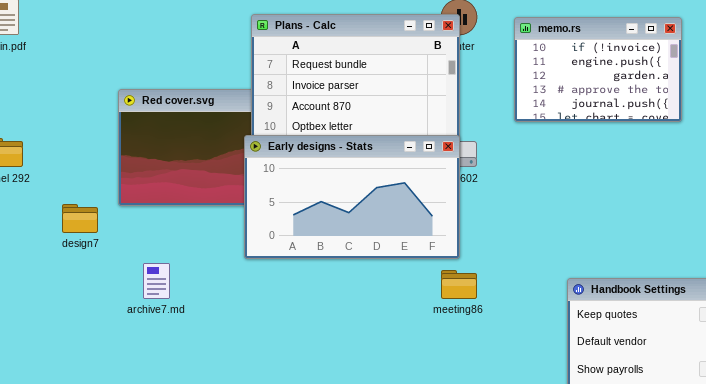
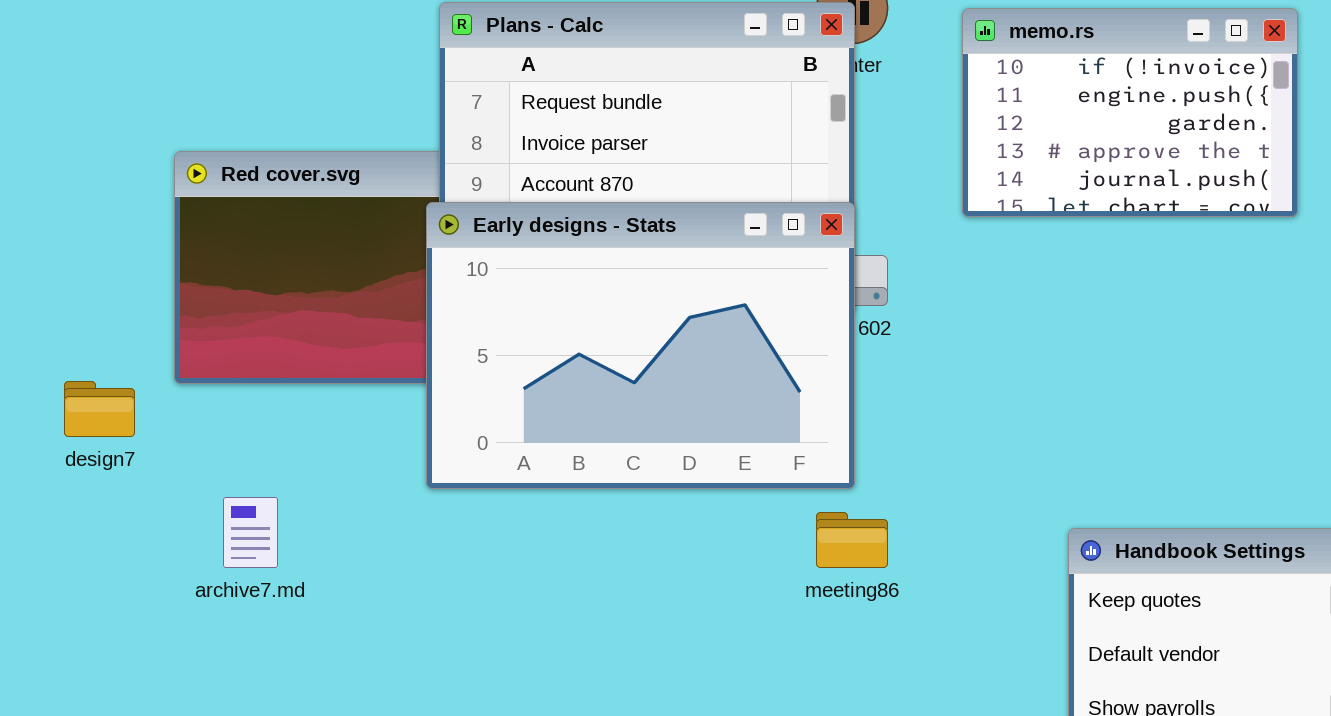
Early designs - Stats: [244,135,460,259] -> [426,202,855,489], resized

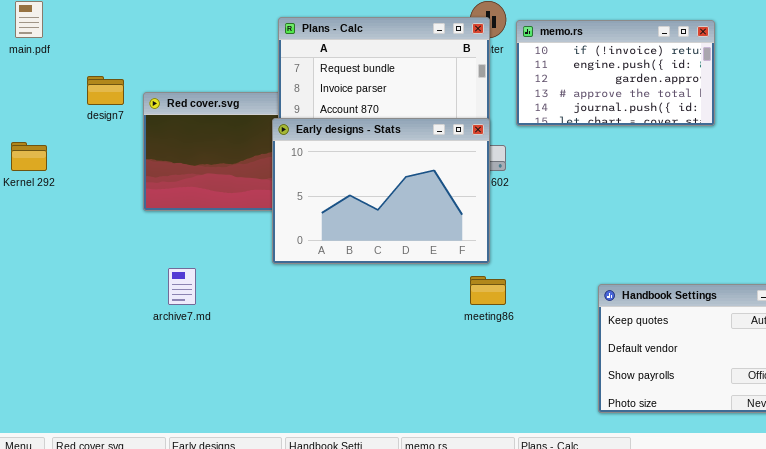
memo.rs: [962,8,1298,217] -> [516,20,715,126], resized
design7: [64,381,135,437] -> [87,76,124,105], moved

